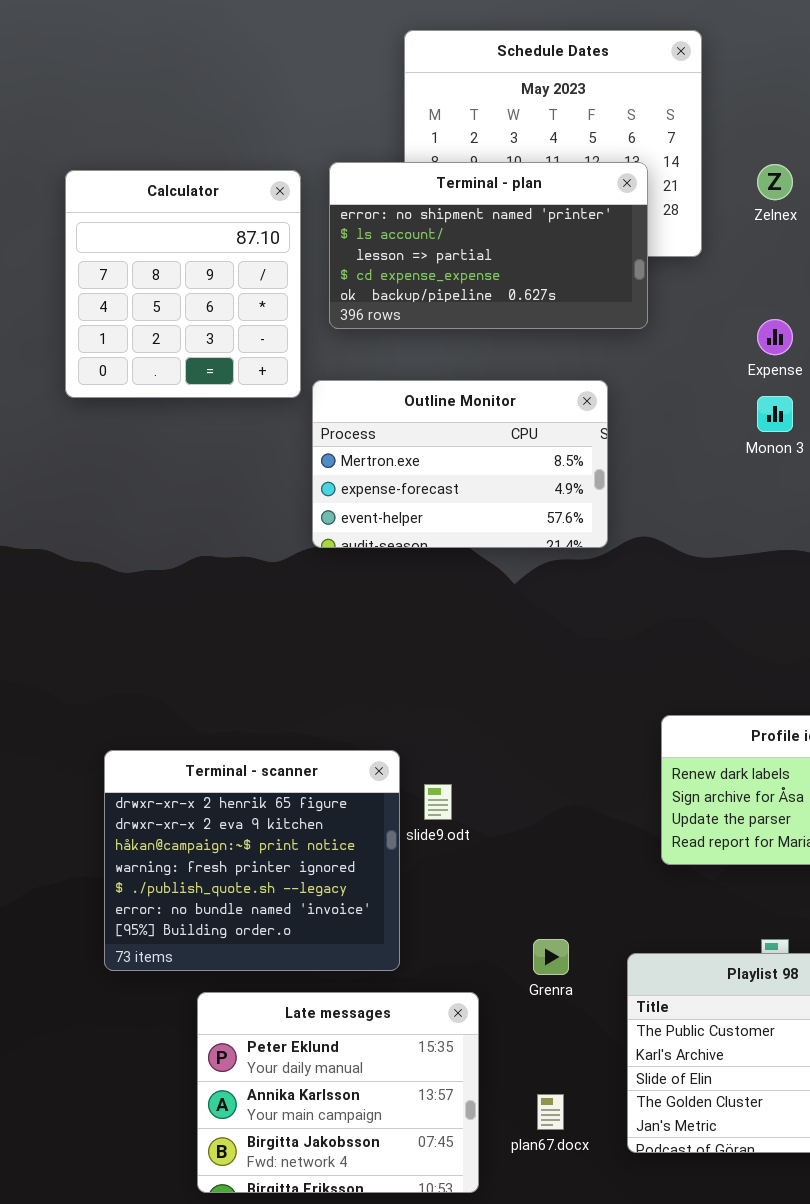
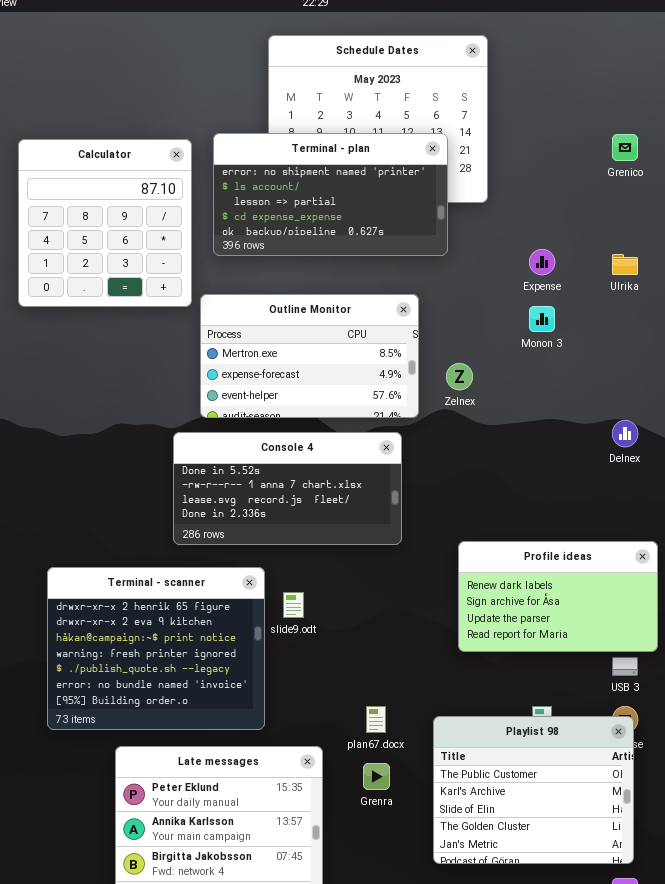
Zelnex: [757,164,793,200] -> [446,363,473,390], moved
Console 4: none -> [173,432,402,545], opened
Grenra: [533,939,569,975] -> [363,763,390,790], moved
plan67.docx: [537,1094,564,1130] -> [366,706,386,733], moved

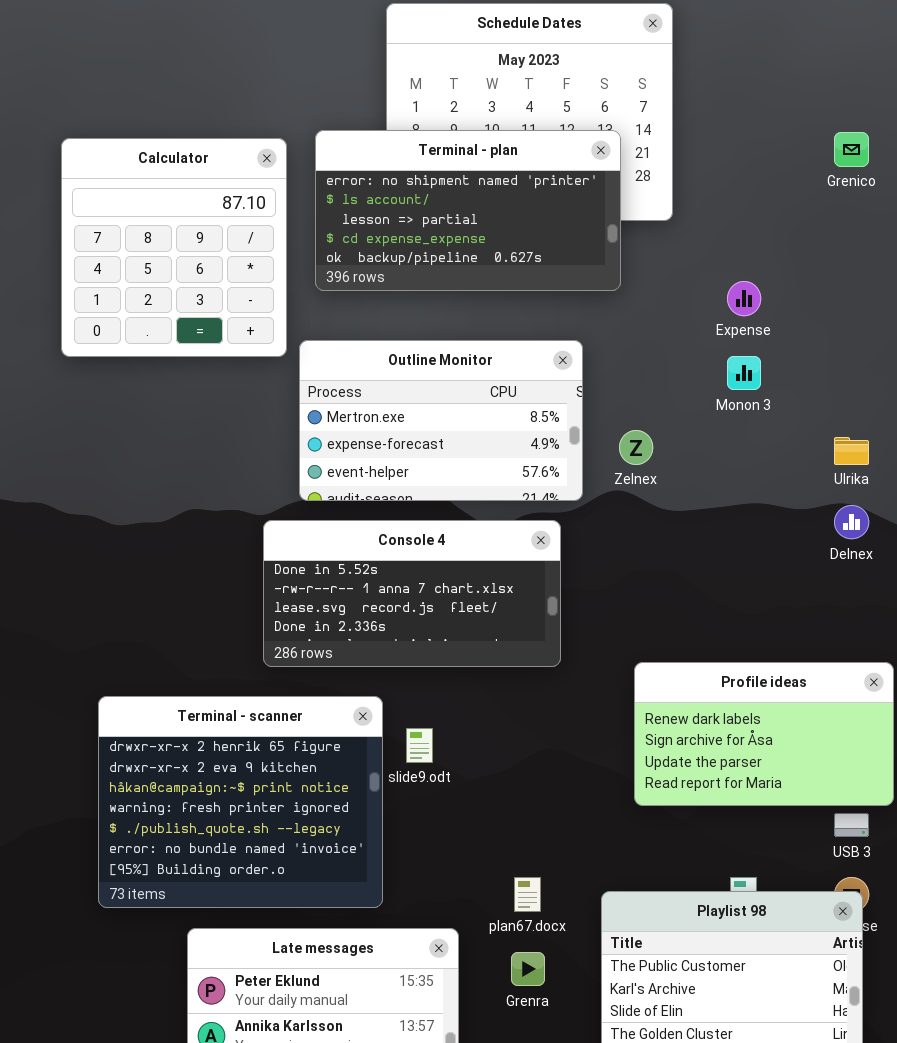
Ulrika: [612,254,638,275] -> [834,437,869,465], moved

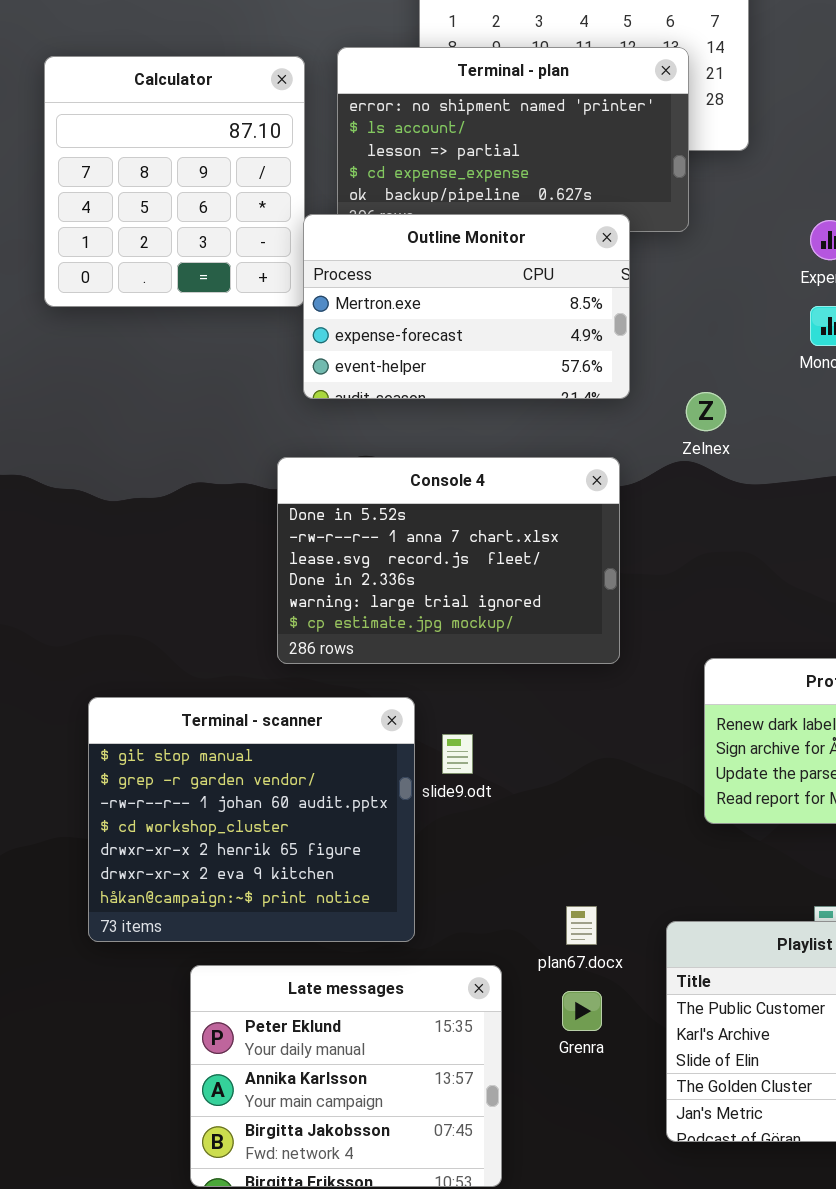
Outline Monitor: [299,340,583,501] -> [303,214,630,399], moved
Console 4: [263,520,561,667] -> [277,457,620,664], resized
Terminal - scanner: [98,696,383,908] -> [88,697,415,942], scrolled up 4 rows

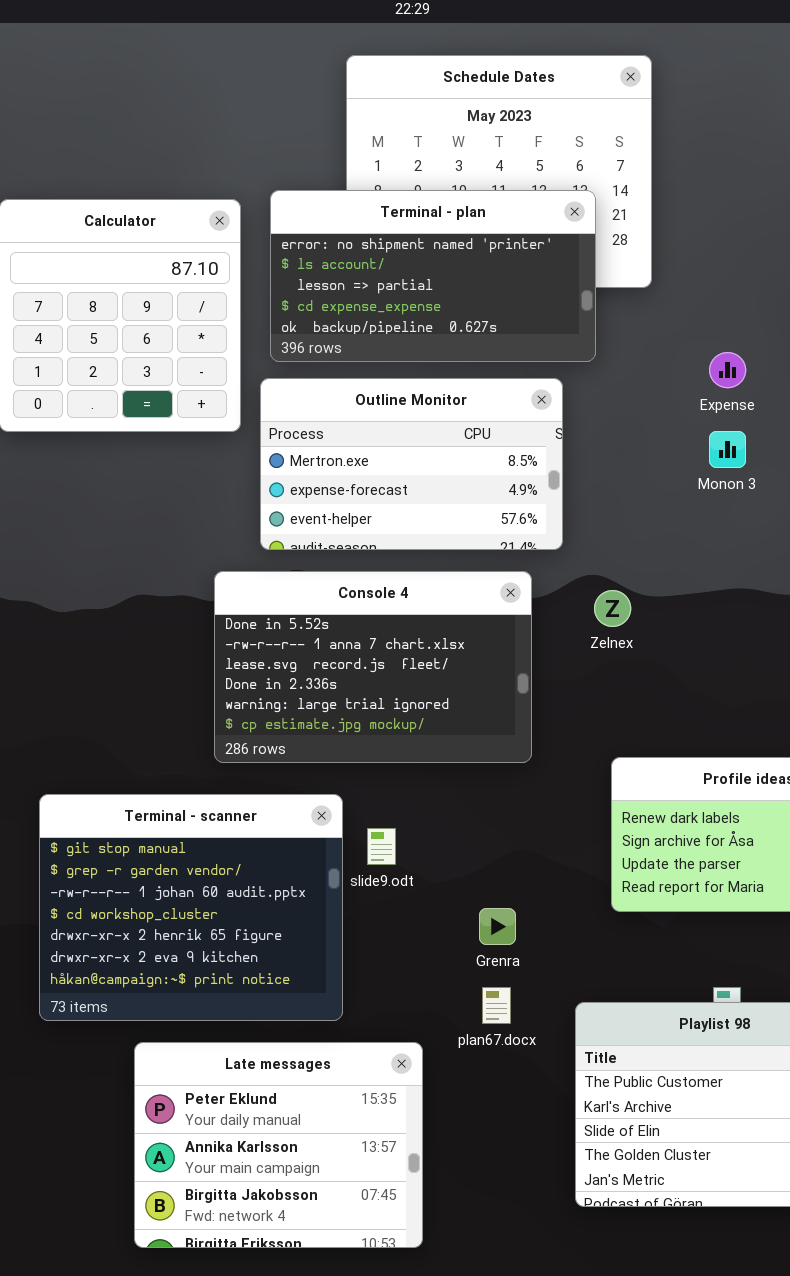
Outline Monitor: [303,214,630,399] -> [260,378,563,550], moved
Zelnex: [686,392,726,431] -> [594,590,631,627], moved
Grenra: [562,991,602,1031] -> [479,908,516,945], moved

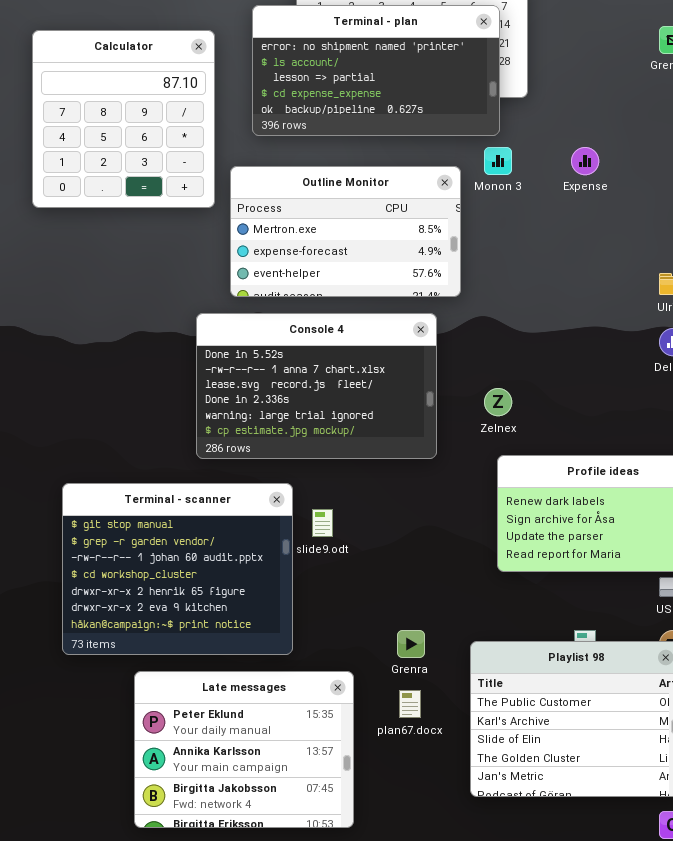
Terminal - plan: [270,190,596,362] -> [252,5,500,136], moved
Monon 3: [709,431,746,468] -> [484,147,512,175], moved
Zelnex: [594,590,631,627] -> [484,388,512,416], moved
Grenra: [479,908,516,945] -> [397,630,425,658], moved
plan67.docx: [482,987,511,1024] -> [399,690,421,718], moved

